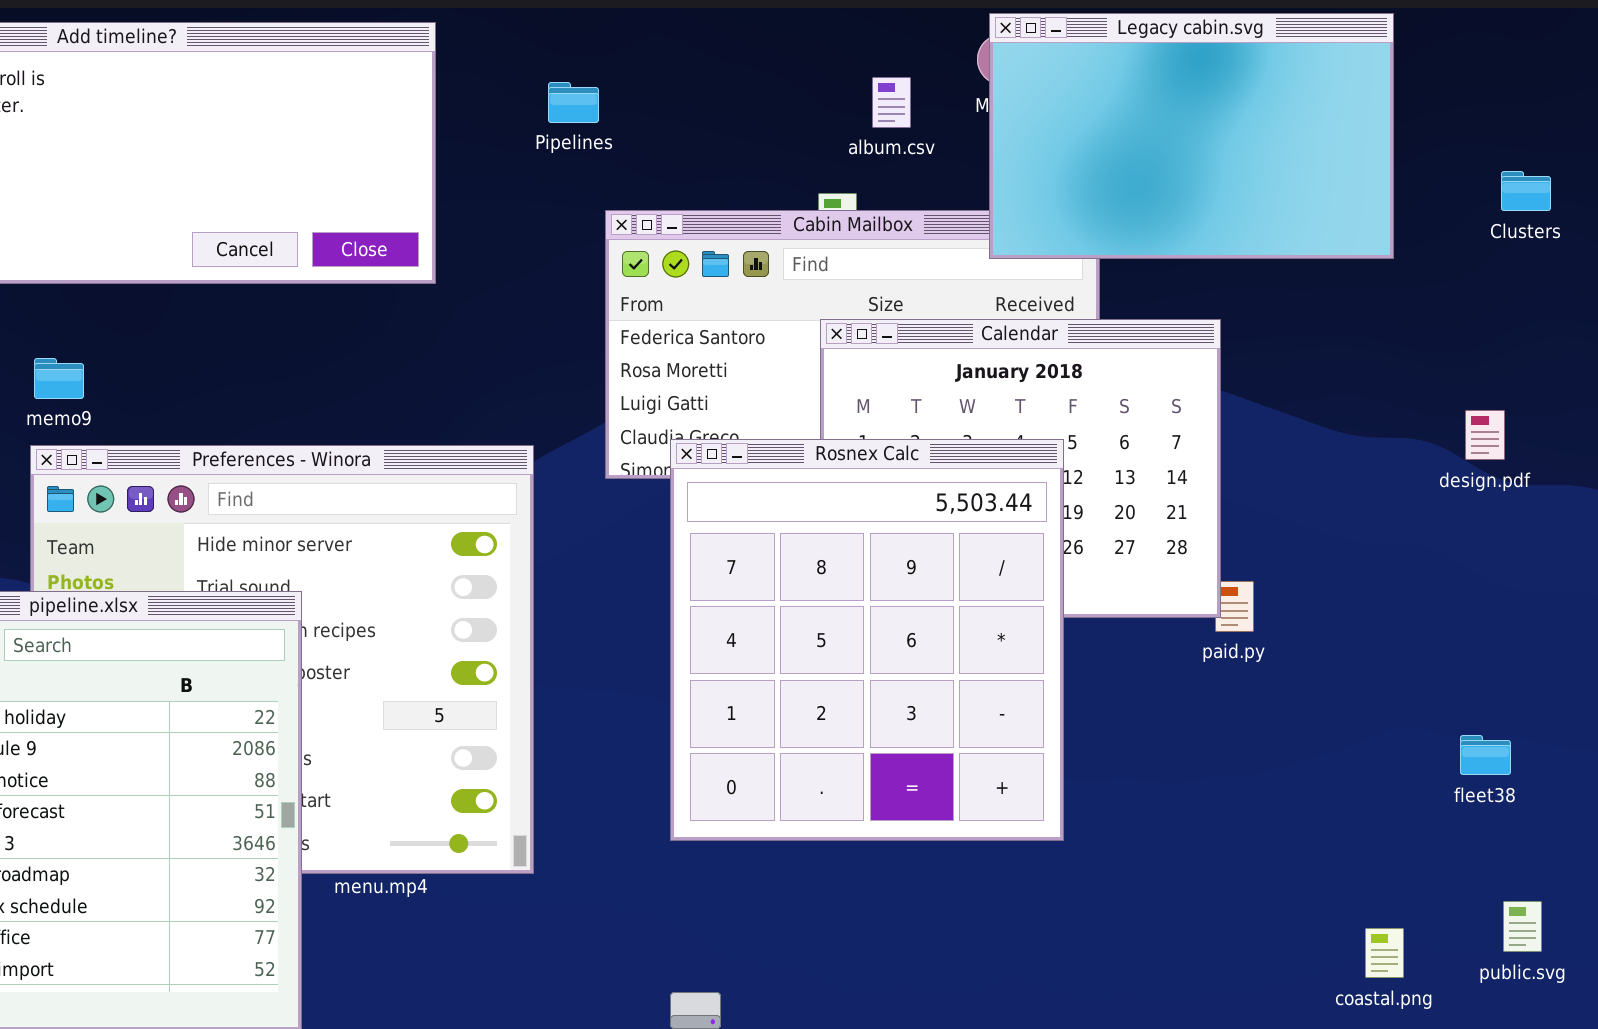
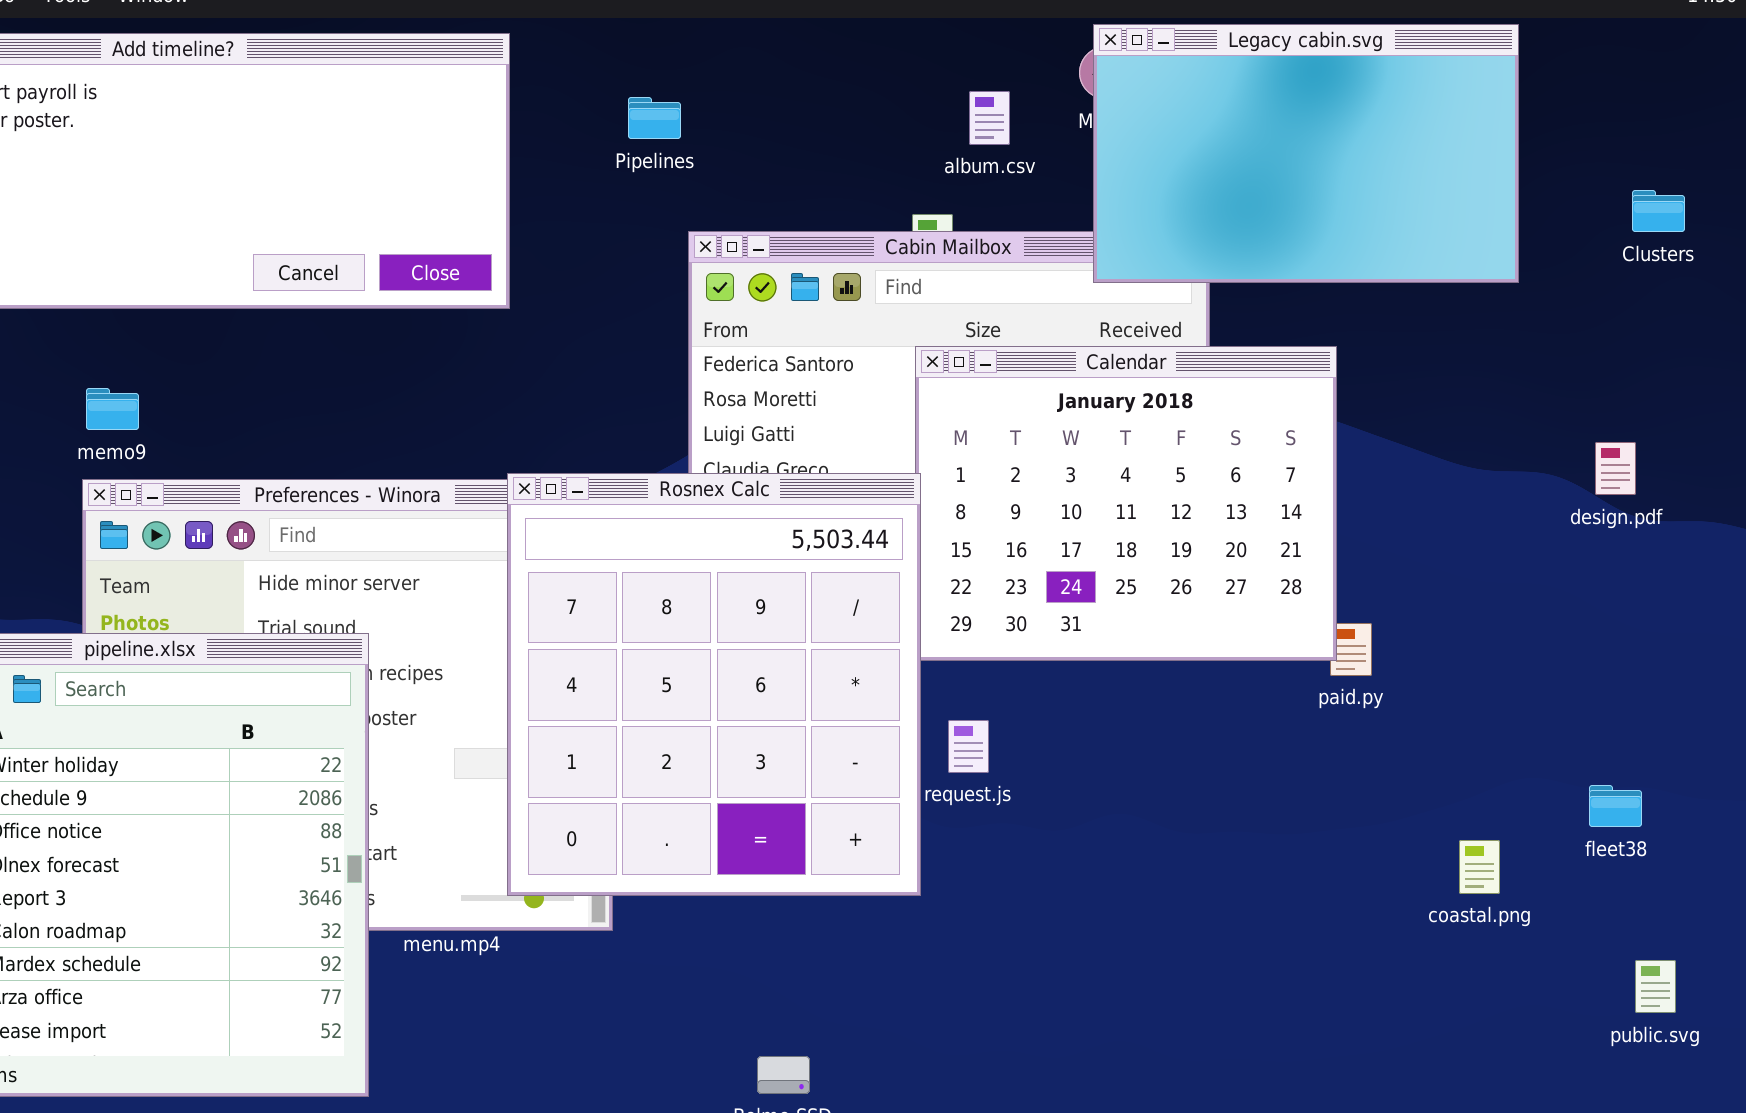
Rosnex Calc: [670,439,1064,841] -> [507,473,921,896], moved
coastal.png: [1365,928,1404,978] -> [1459,840,1500,894], moved

